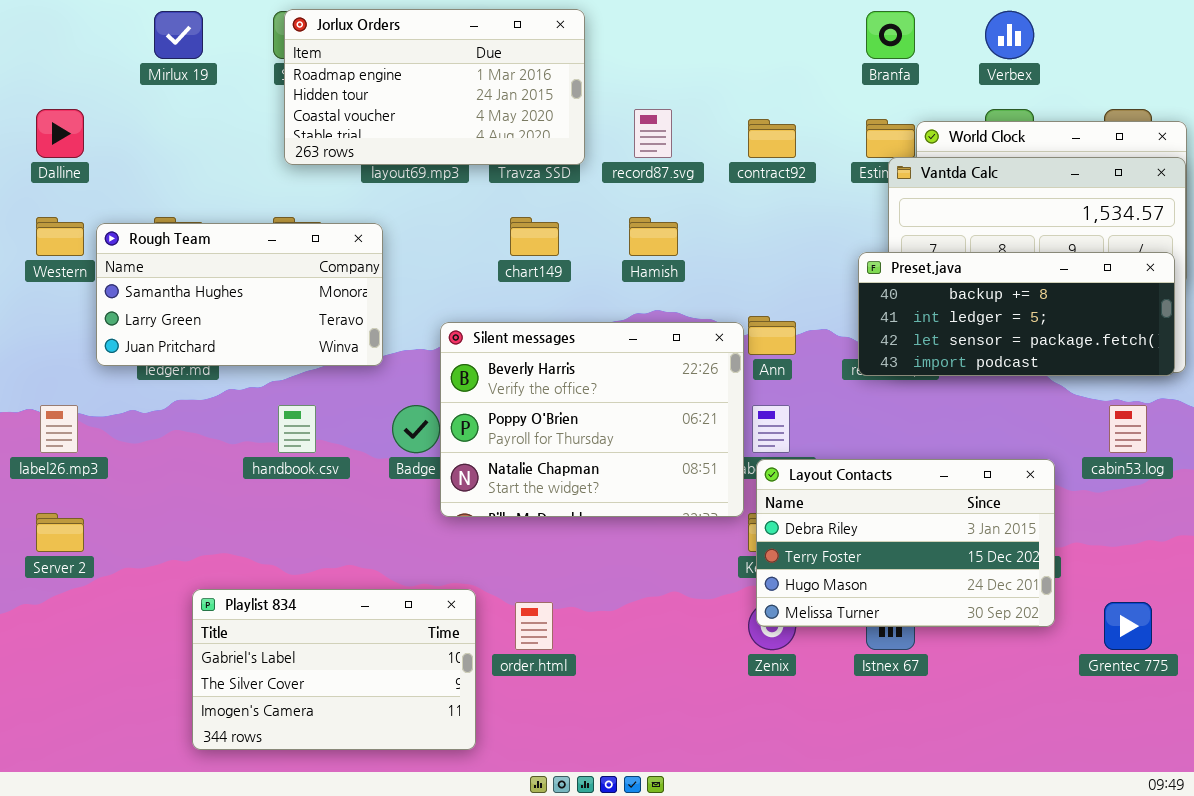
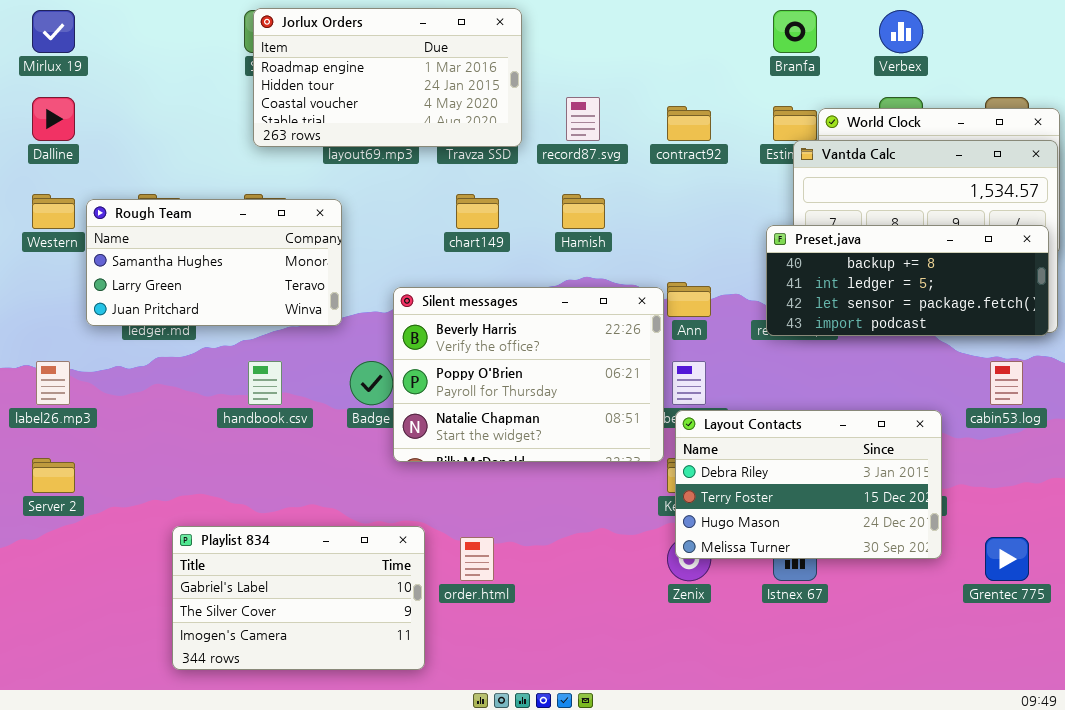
Mirlux 19: [154,11,203,59] -> [32,10,75,53], moved

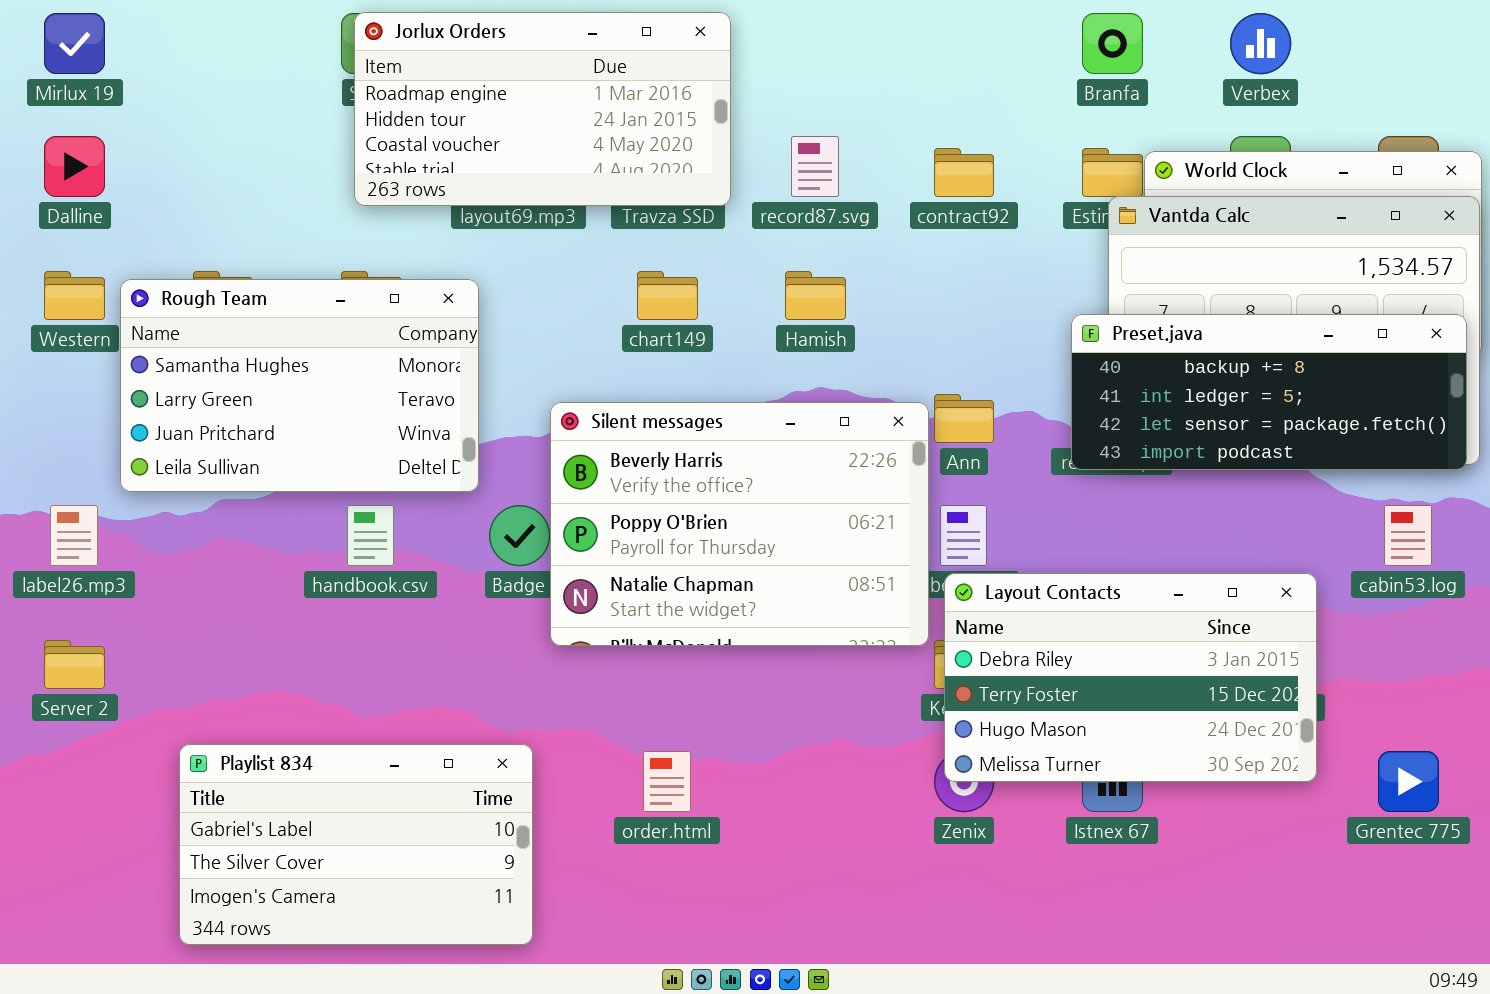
Rough Team: [86,199,342,326] -> [120,279,479,492], resized
Playlist 834: [172,526,425,670] -> [179,744,533,945], moved

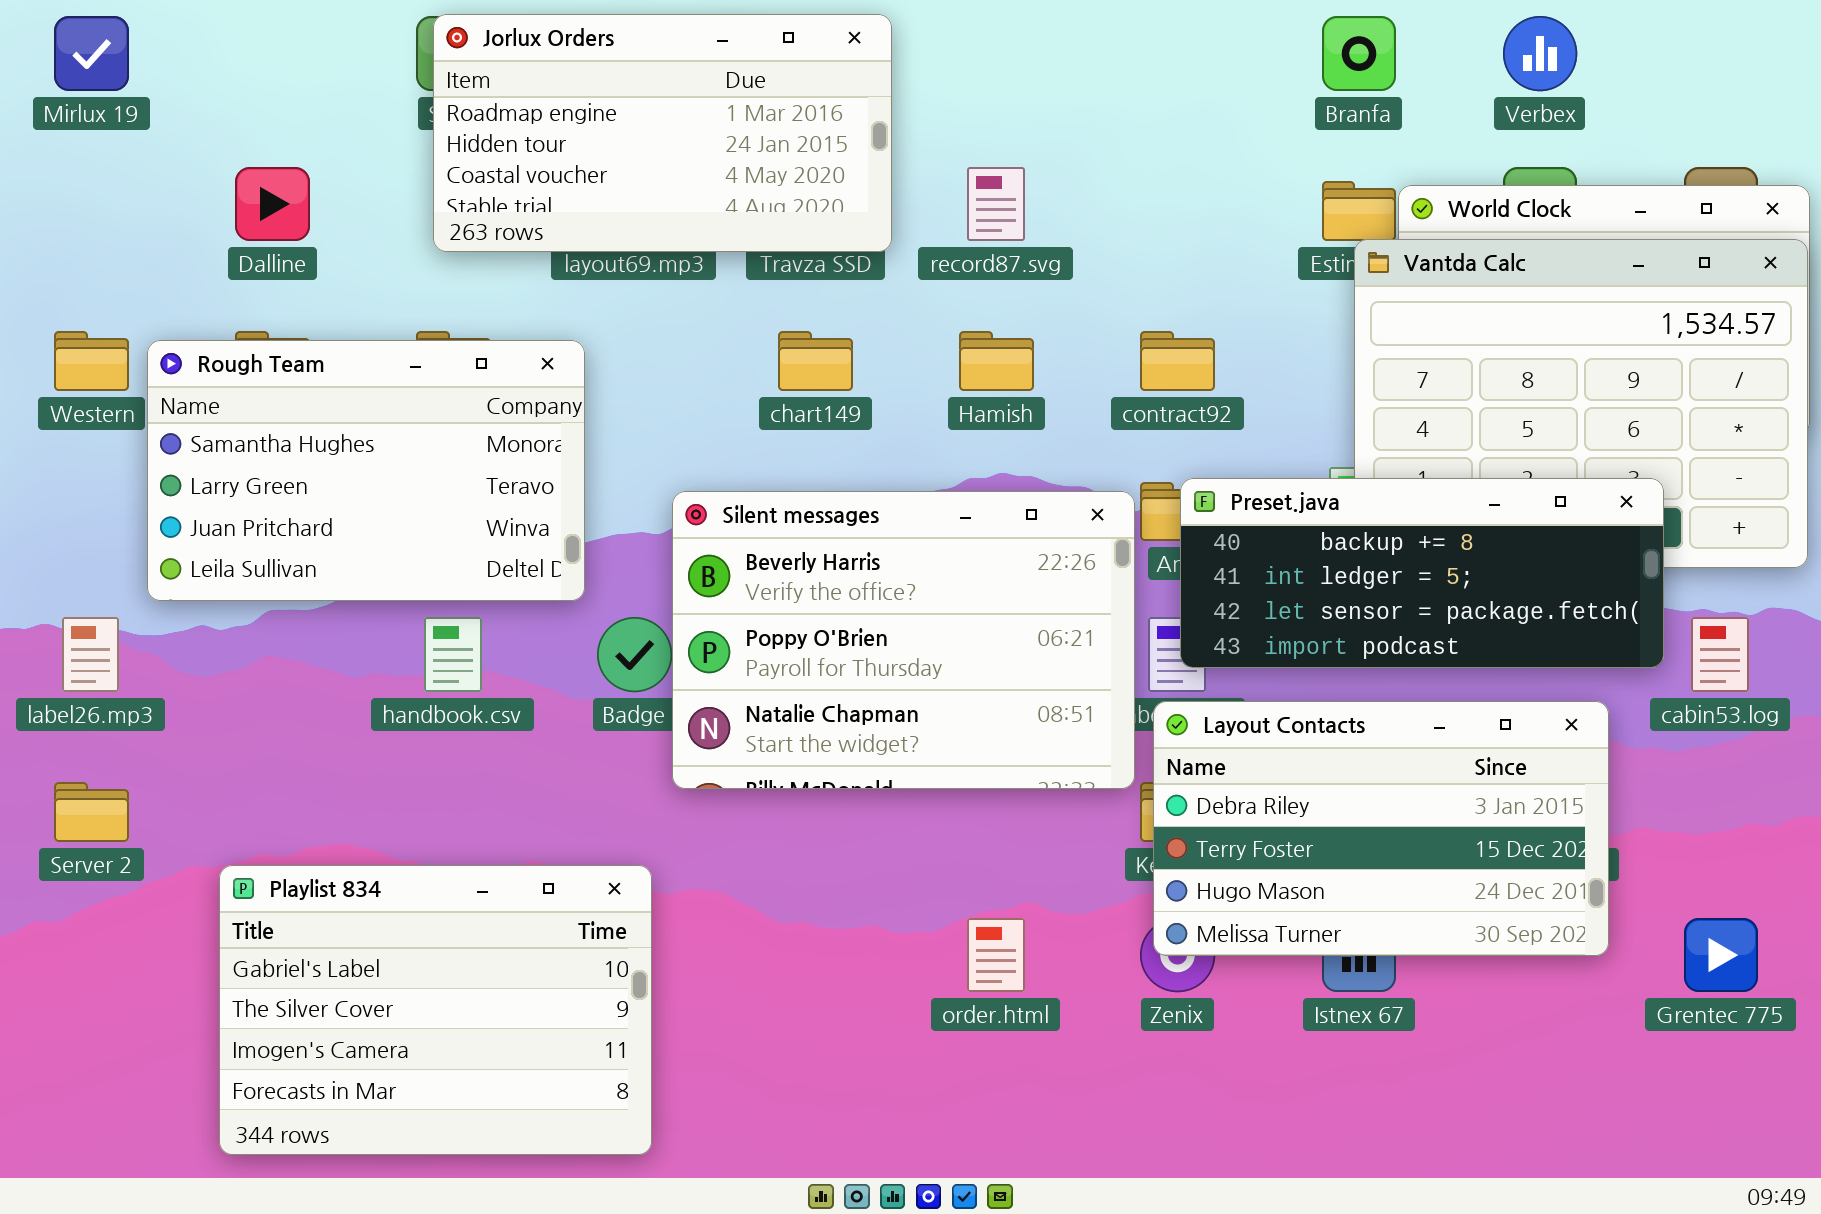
Dalline: [44,136,105,197] -> [235,167,310,241], moved
contract92: [934,148,994,197] -> [1140,331,1215,391], moved
Preset.java: [1071,314,1467,470] -> [1180,478,1664,668], moved
Playlist 834: [179,744,533,945] -> [219,865,652,1155], resized
order.html: [643,751,691,812] -> [967,918,1025,992], moved

